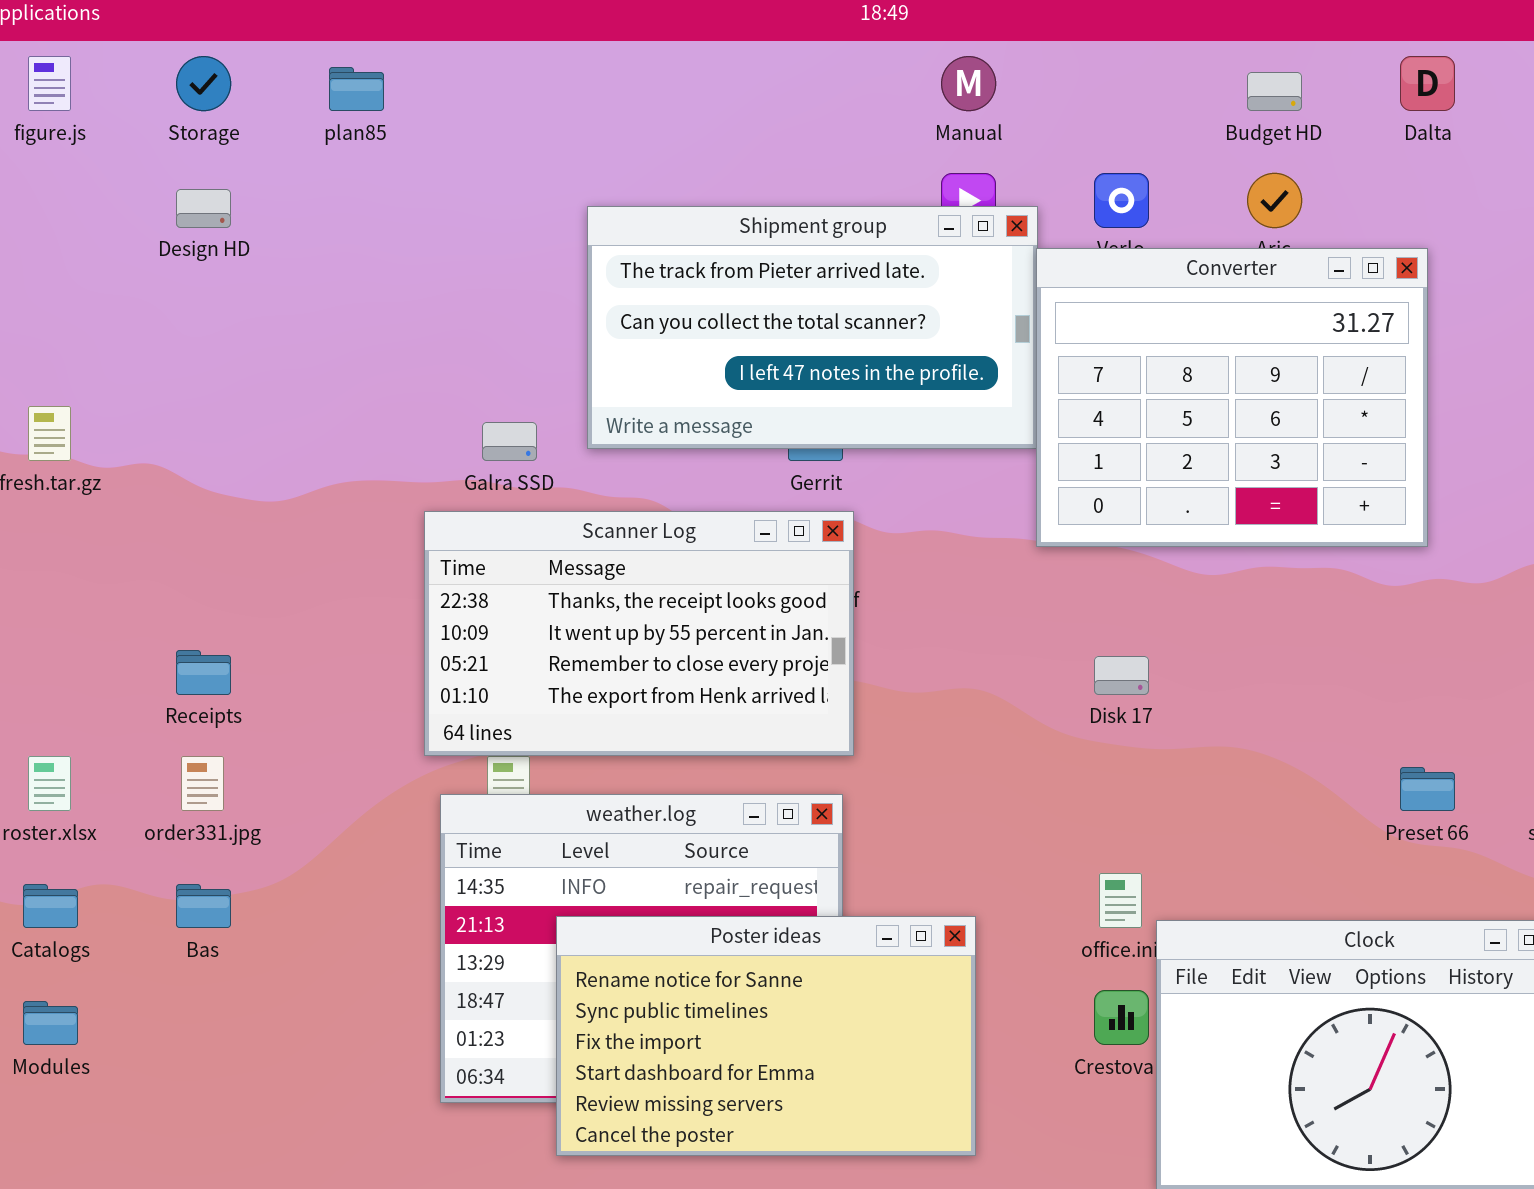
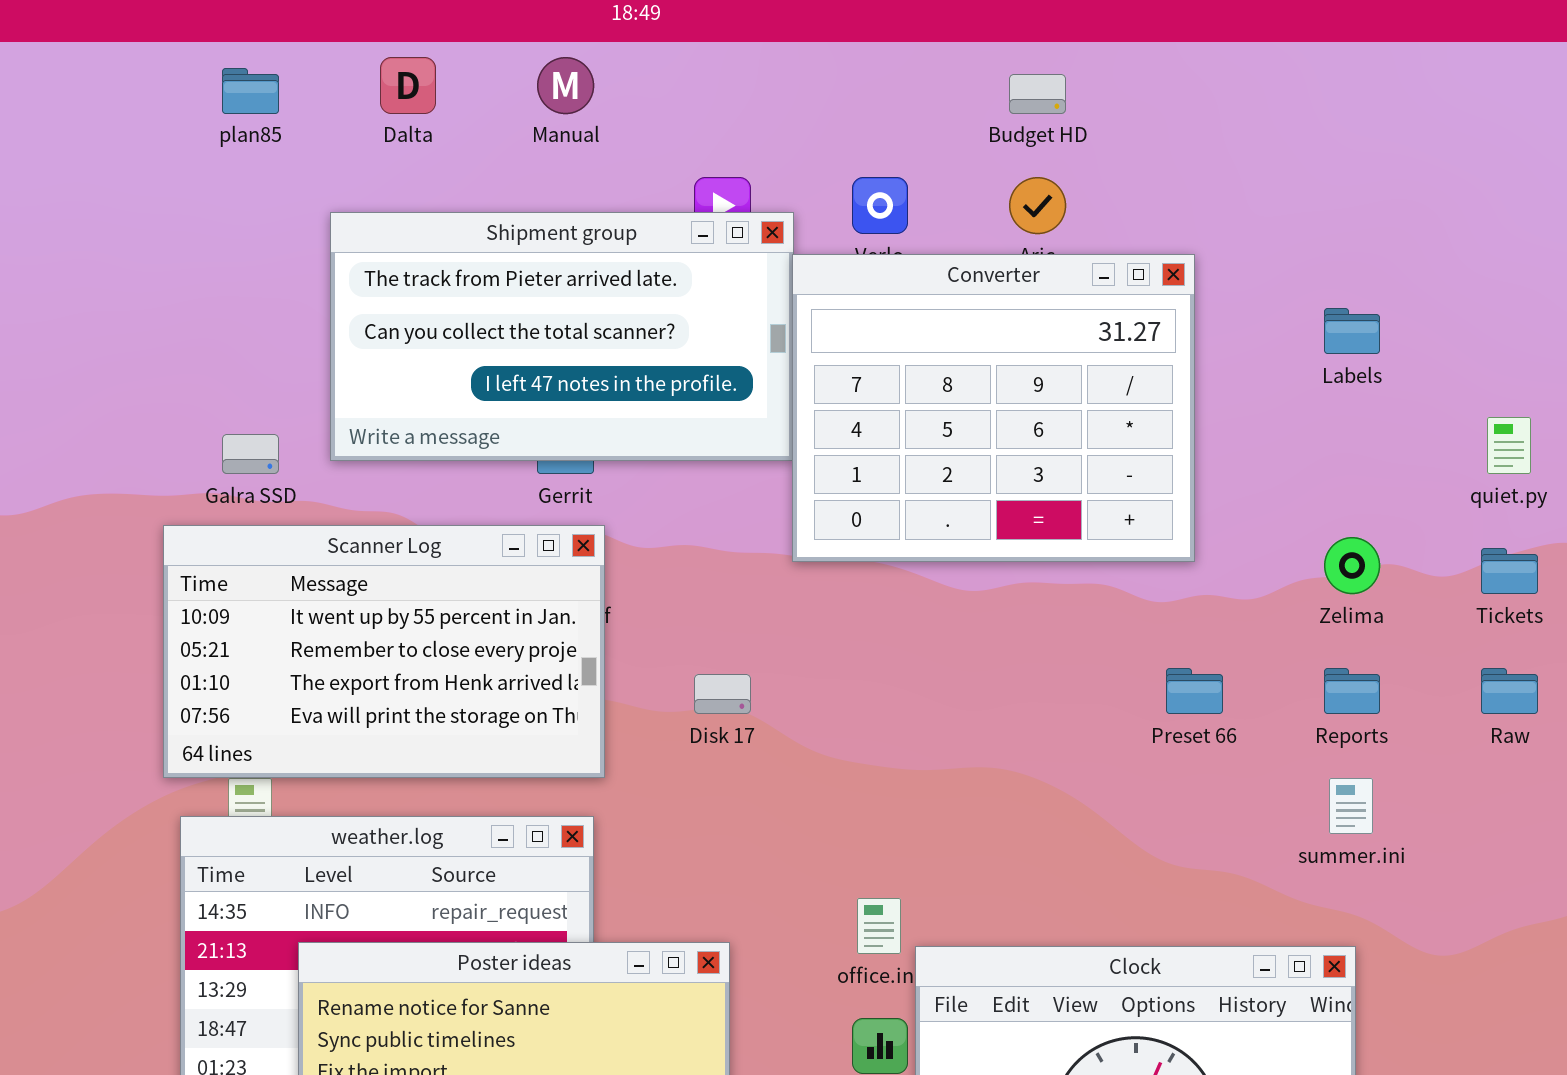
Manual: [941,56,996,111] -> [537,57,594,114], moved
Dalta: [1400,56,1455,111] -> [380,57,436,114], moved
plan85: [329,67,384,111] -> [222,68,279,114], moved
Scanner Log: [424,511,854,756] -> [163,525,605,778], scrolled down 1 row
Disk 17: [1094,656,1149,695] -> [694,674,751,714], moved
Preset 66: [1400,767,1455,811] -> [1166,668,1223,714], moved

